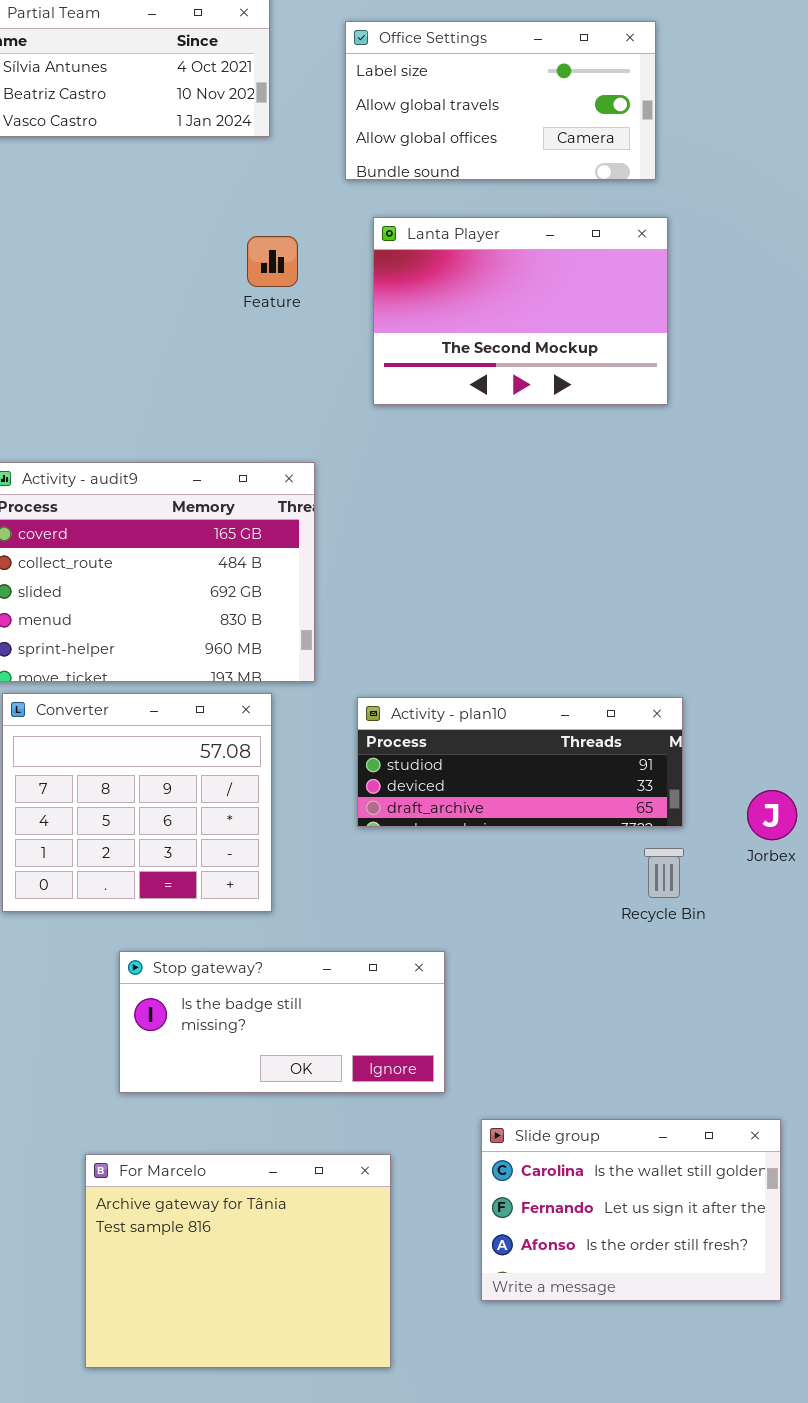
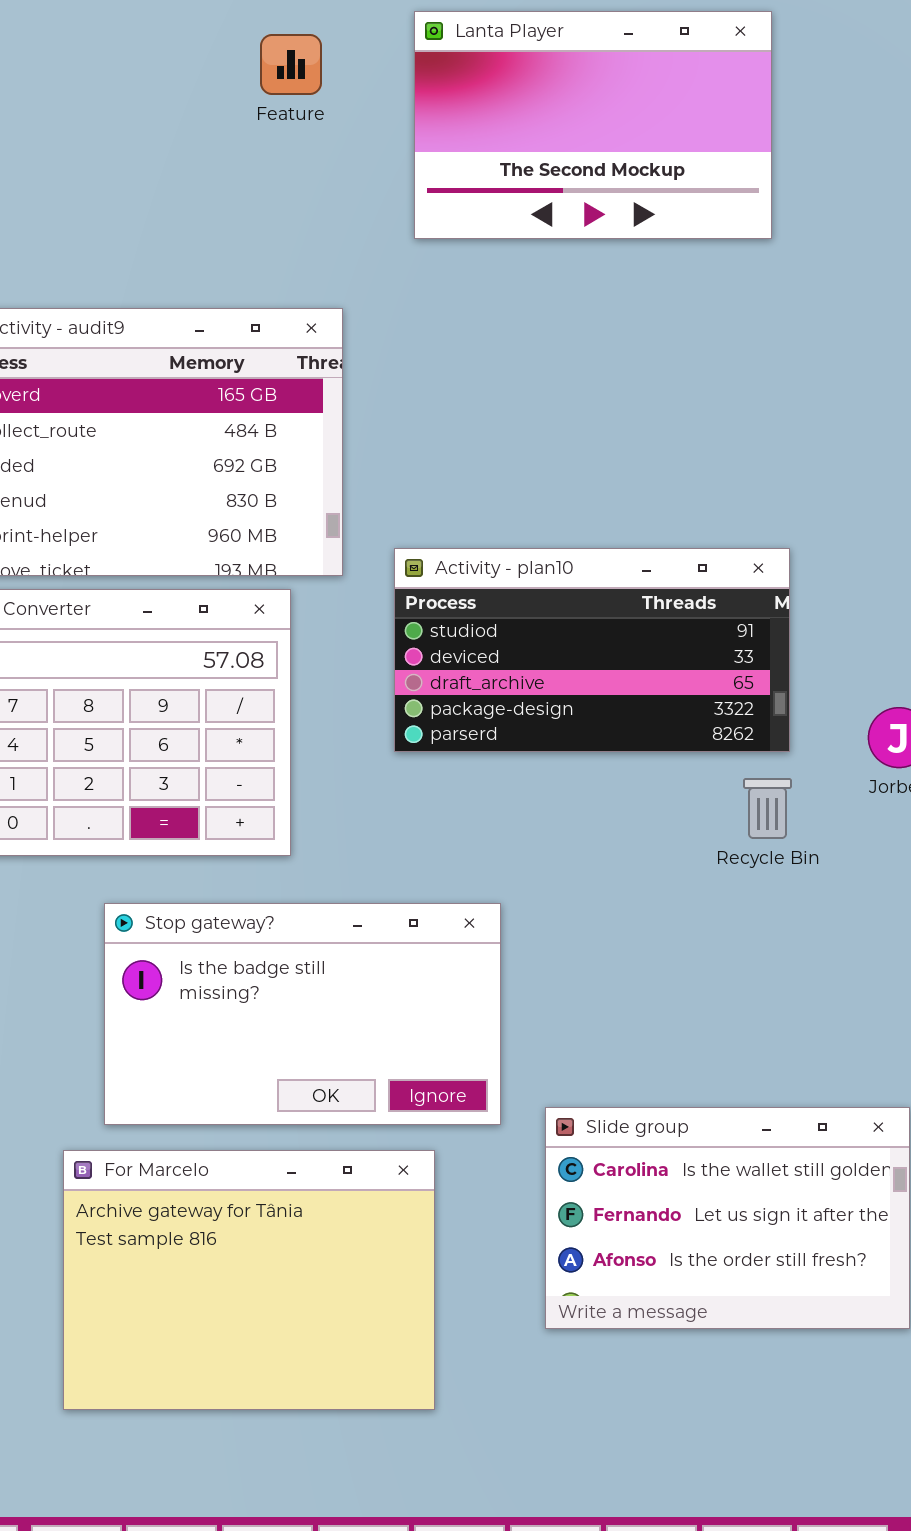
Activity - plan10: [357,697,683,827] -> [394,548,790,752], resized
Stop gateway?: [119,951,445,1093] -> [104,903,501,1125], resized

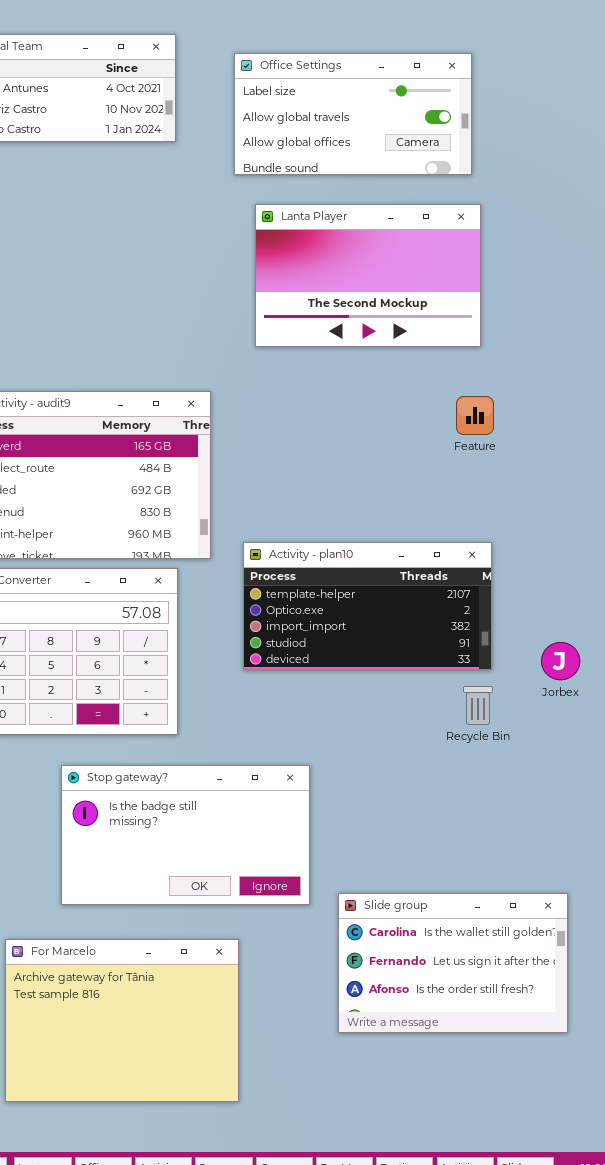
Feature: [260,34,322,95] -> [456,396,494,435], moved
Activity - plan10: [394,548,790,752] -> [243,542,492,670], scrolled up 3 rows
For Marcelo: [63,1150,435,1410] -> [5,939,239,1102], moved

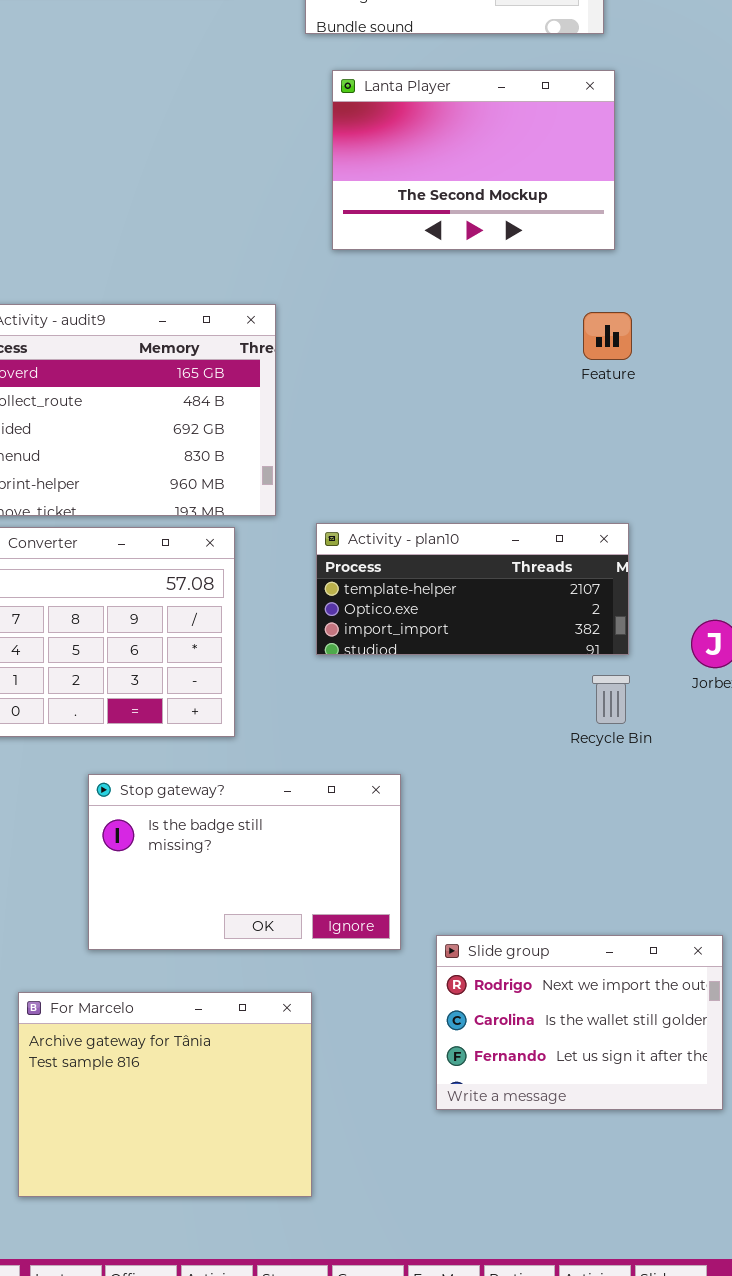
Activity - plan10: [243,542,492,670] -> [316,523,629,655], resized
Slide group: [338,893,568,1033] -> [436,935,723,1110], scrolled up 1 row

